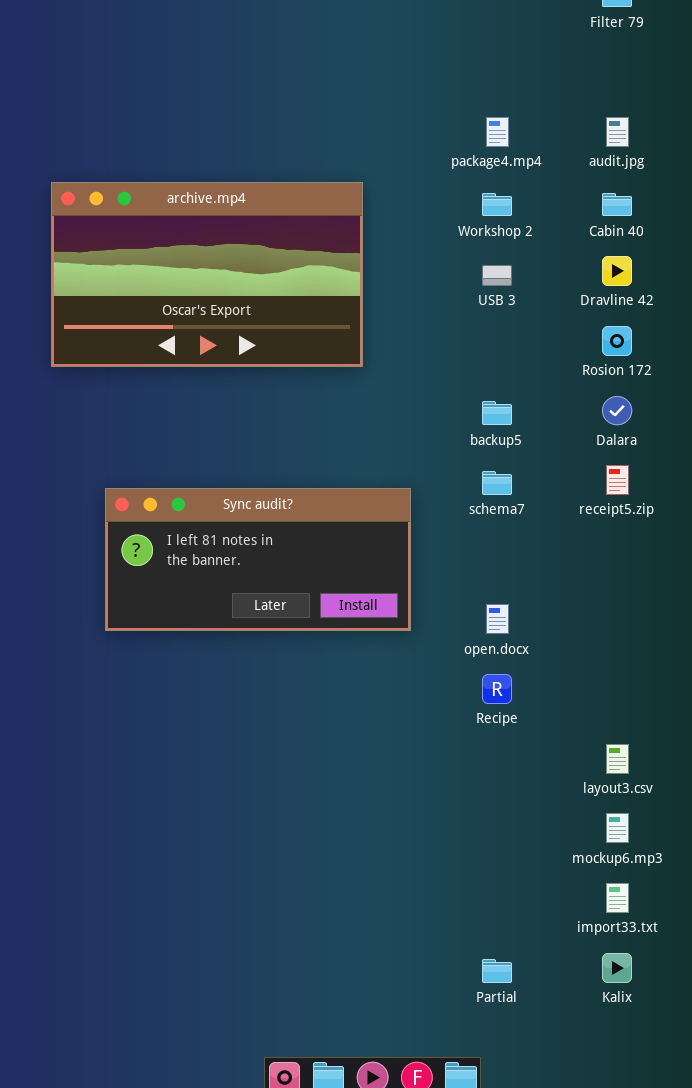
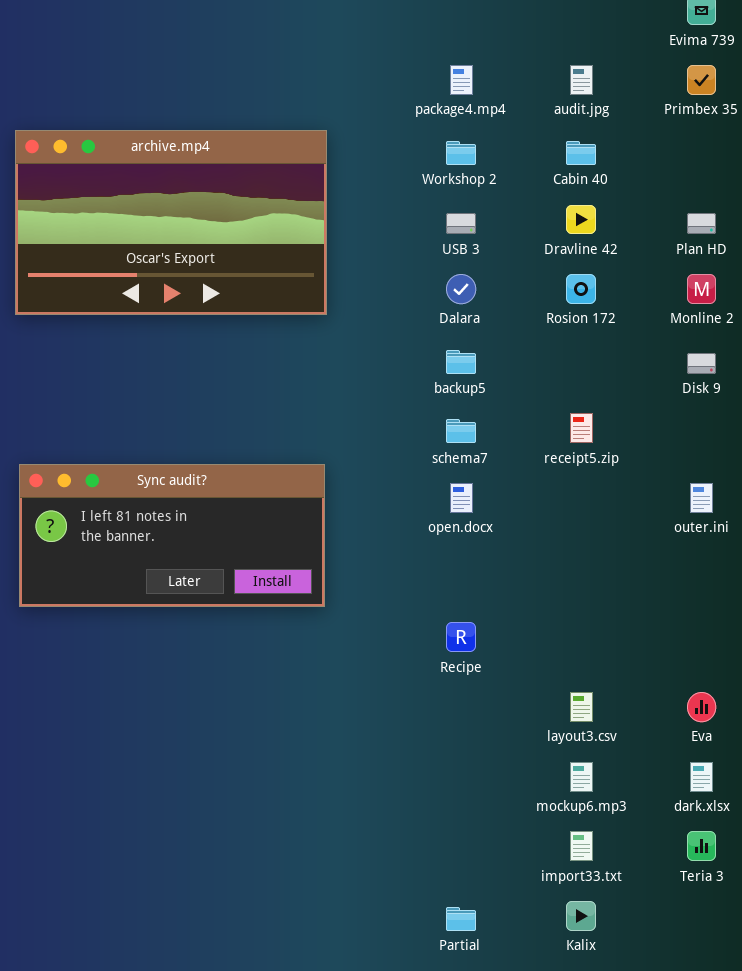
Dalara: [602,396,632,425] -> [446,274,476,304], moved
Sync audit?: [105,488,411,631] -> [19,464,325,607], moved
open.docx: [486,604,509,634] -> [450,483,473,513], moved

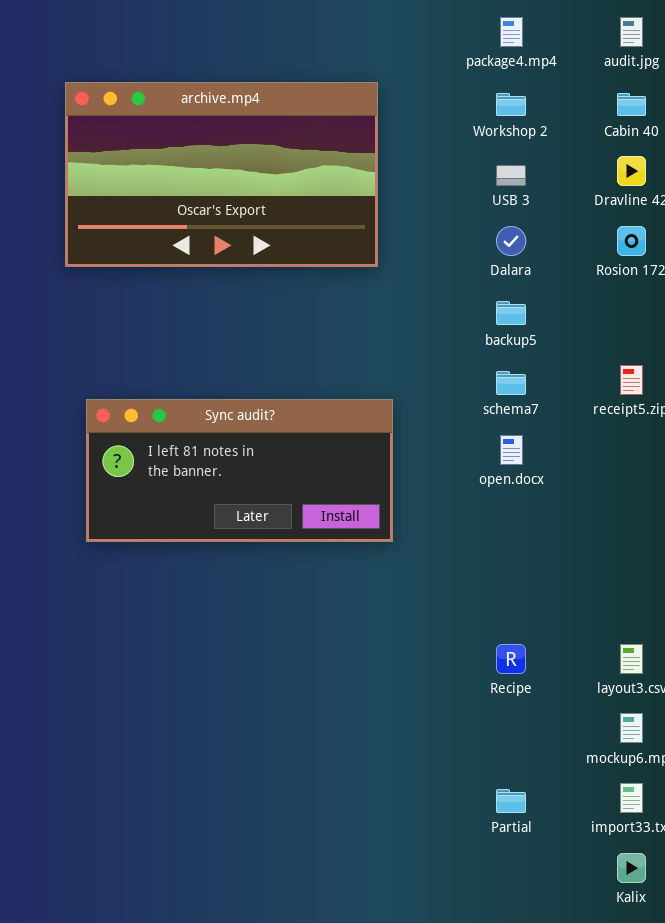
Sync audit?: [19,464,325,607] -> [86,399,393,542], moved
Recipe: [446,622,476,652] -> [496,644,526,674], moved
Partial: [446,907,476,931] -> [496,789,526,813], moved

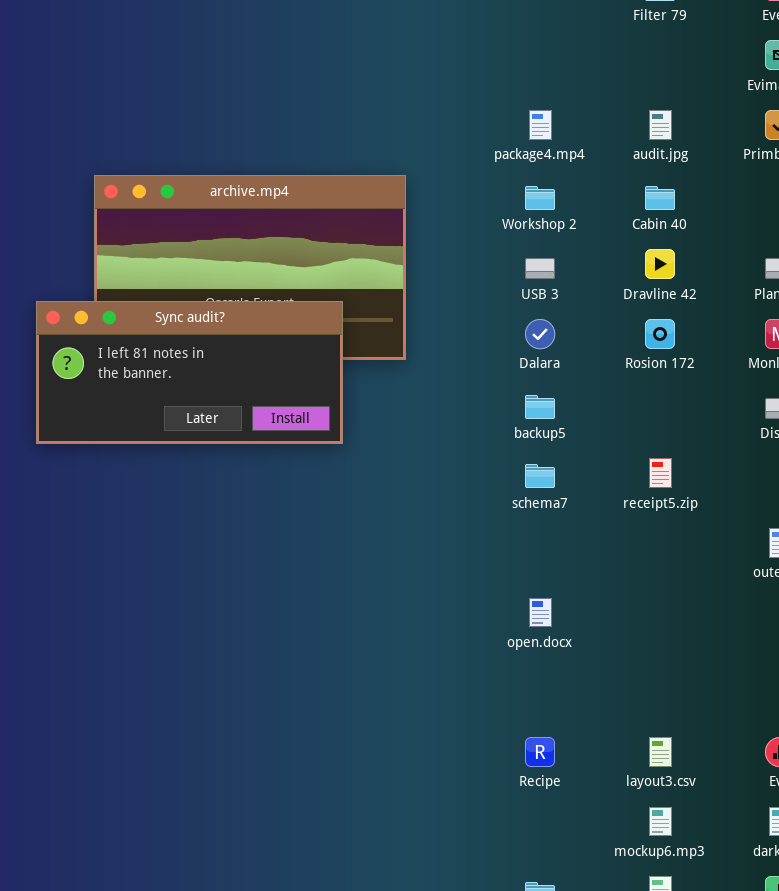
Sync audit?: [86,399,393,542] -> [36,301,343,444], moved
open.docx: [500,435,523,465] -> [529,598,552,627], moved

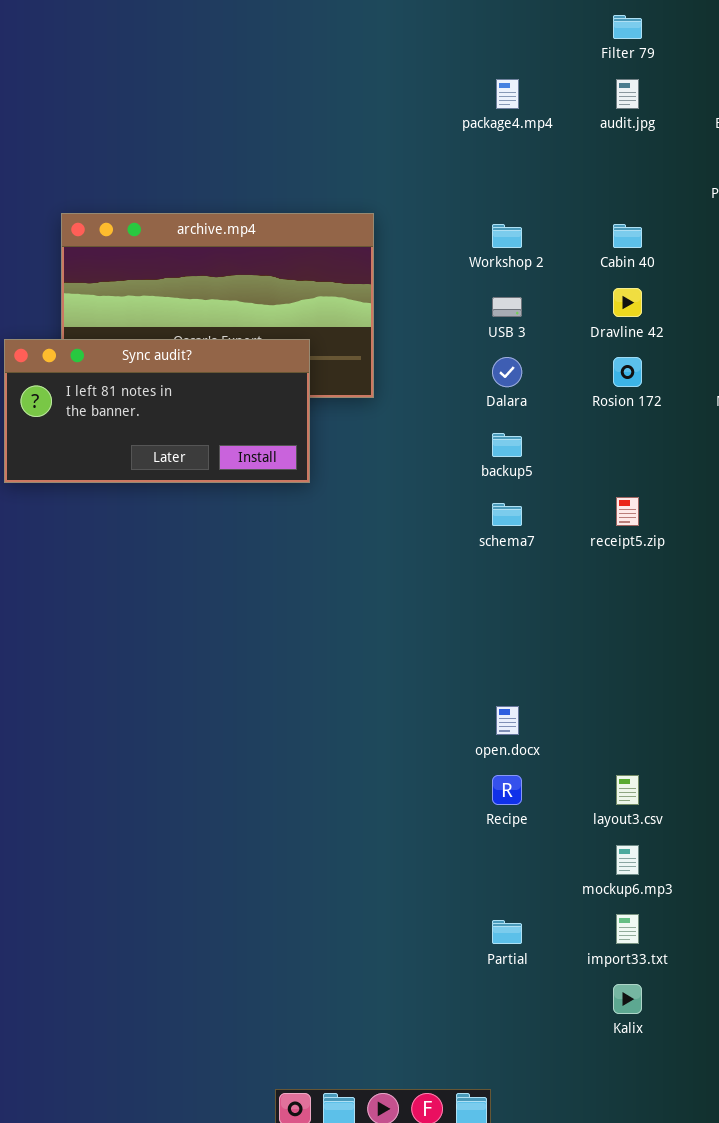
package4.mp4: [529,110,552,140] -> [496,79,519,109], moved
audit.jpg: [649,110,672,140] -> [616,79,639,109], moved
open.docx: [529,598,552,627] -> [496,706,519,735], moved

